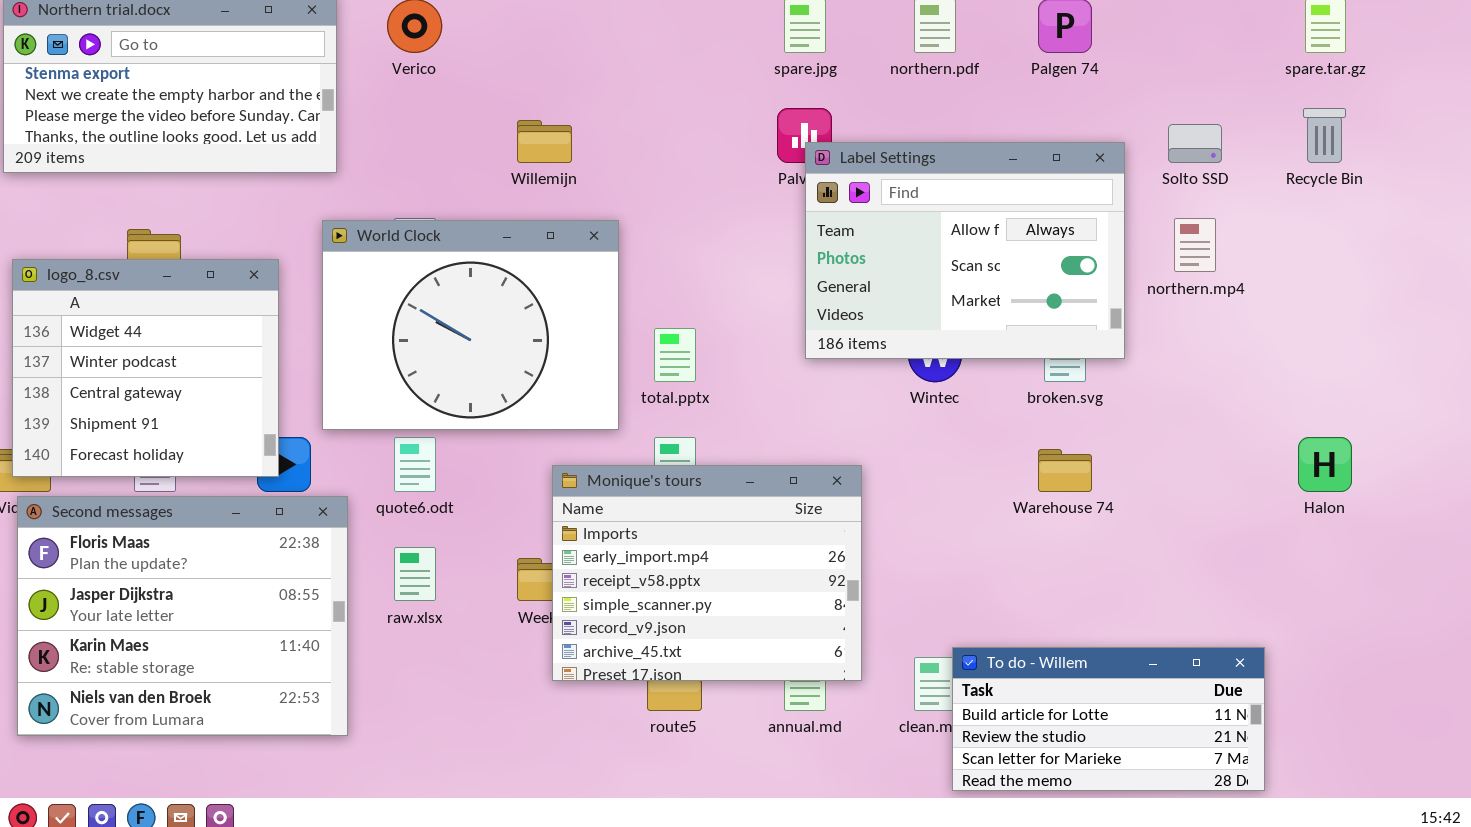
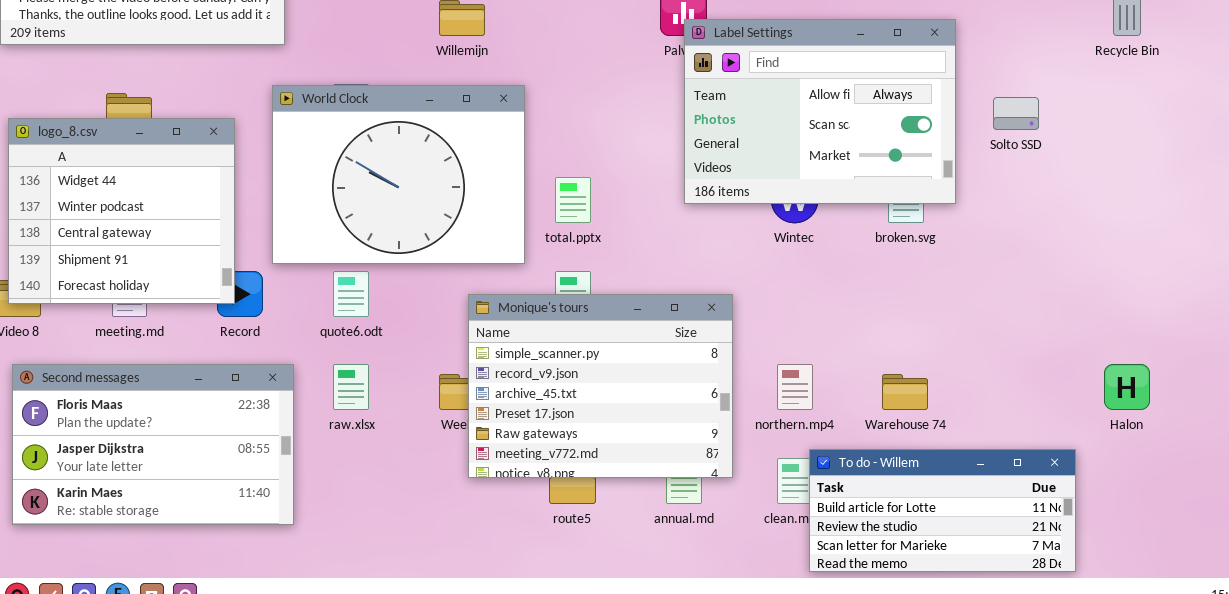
Solto SSD: [1168,124,1222,163] -> [993,97,1039,130], moved
northern.mp4: [1174,218,1216,272] -> [777,364,813,410], moved
Halon: [1298,437,1352,492] -> [1104,364,1150,410], moved
Warehouse 74: [1038,449,1092,492] -> [882,374,928,410], moved
Monique's tours: [552,465,862,681] -> [468,294,733,478], scrolled down 3 rows
Second messages: [17,496,348,736] -> [12,364,294,525], resized

